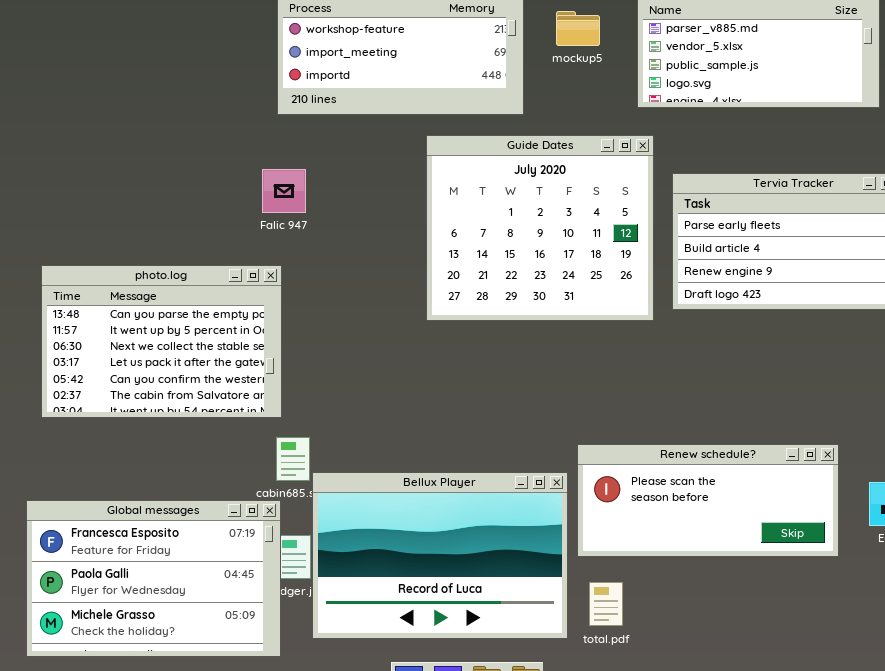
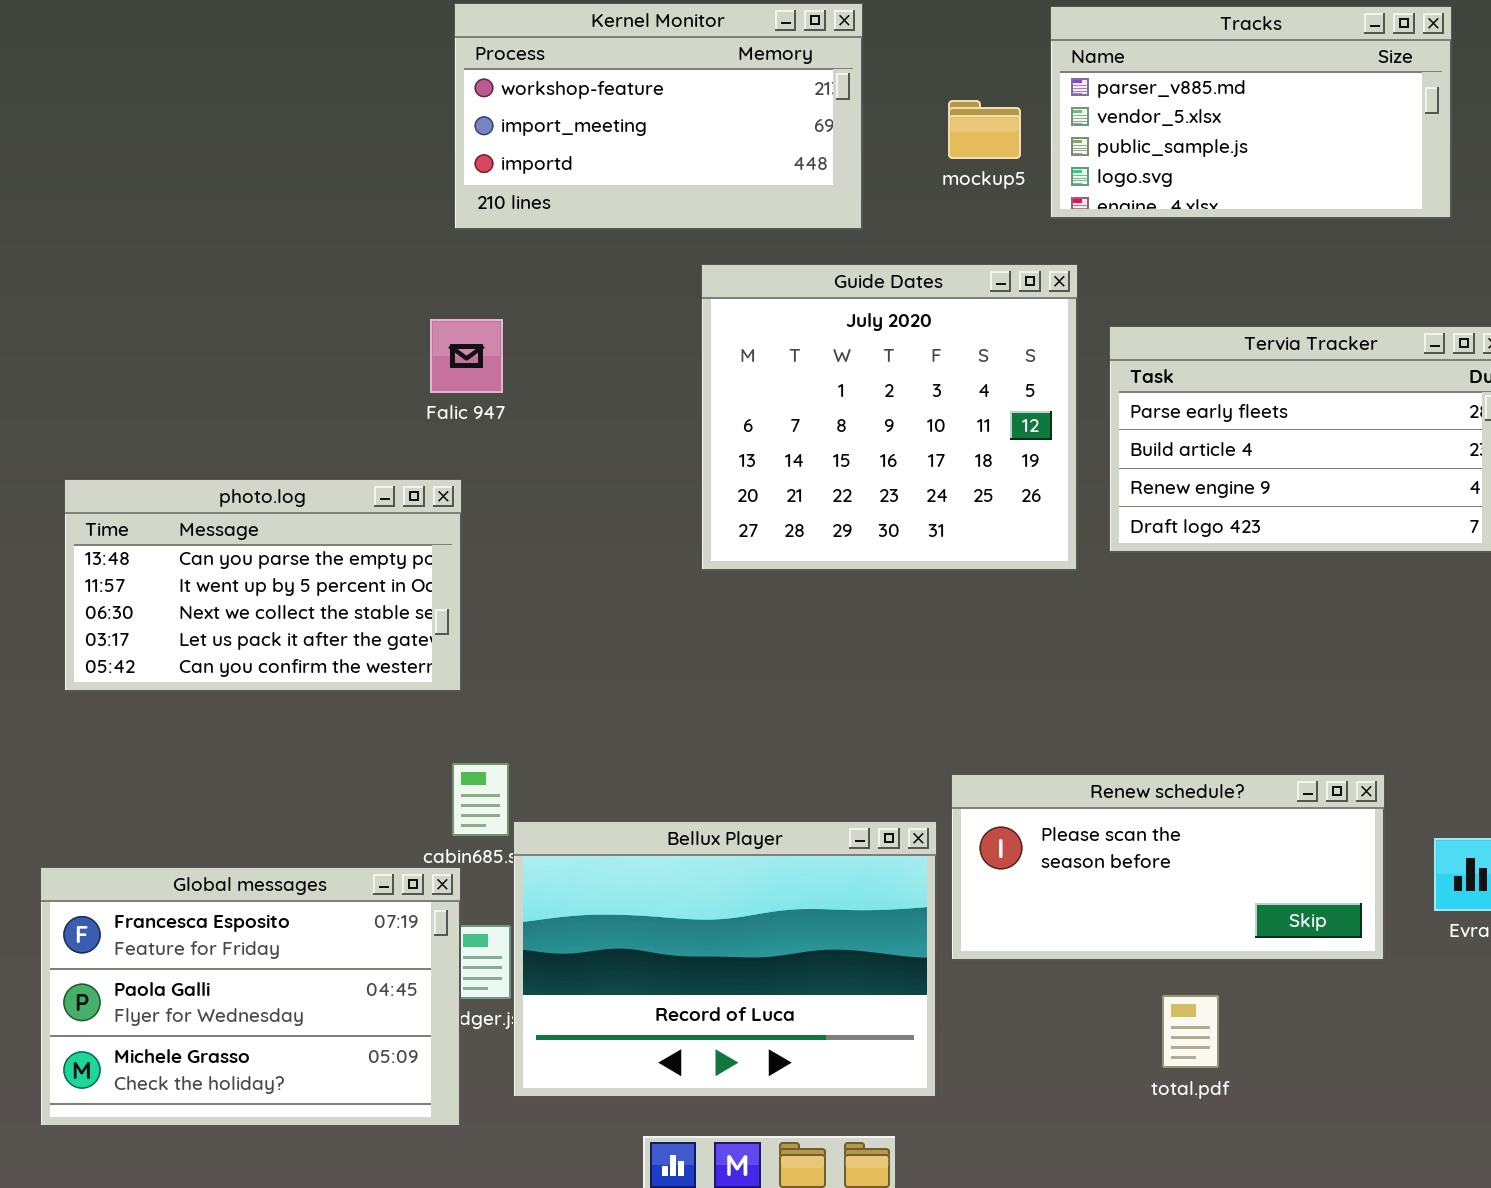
mockup5: [556,11,600,46] -> [948,100,1021,159], moved
photo.log: [41,265,282,418] -> [64,479,462,692], resized
total.pdf: [589,582,623,626] -> [1162,995,1219,1068], moved

